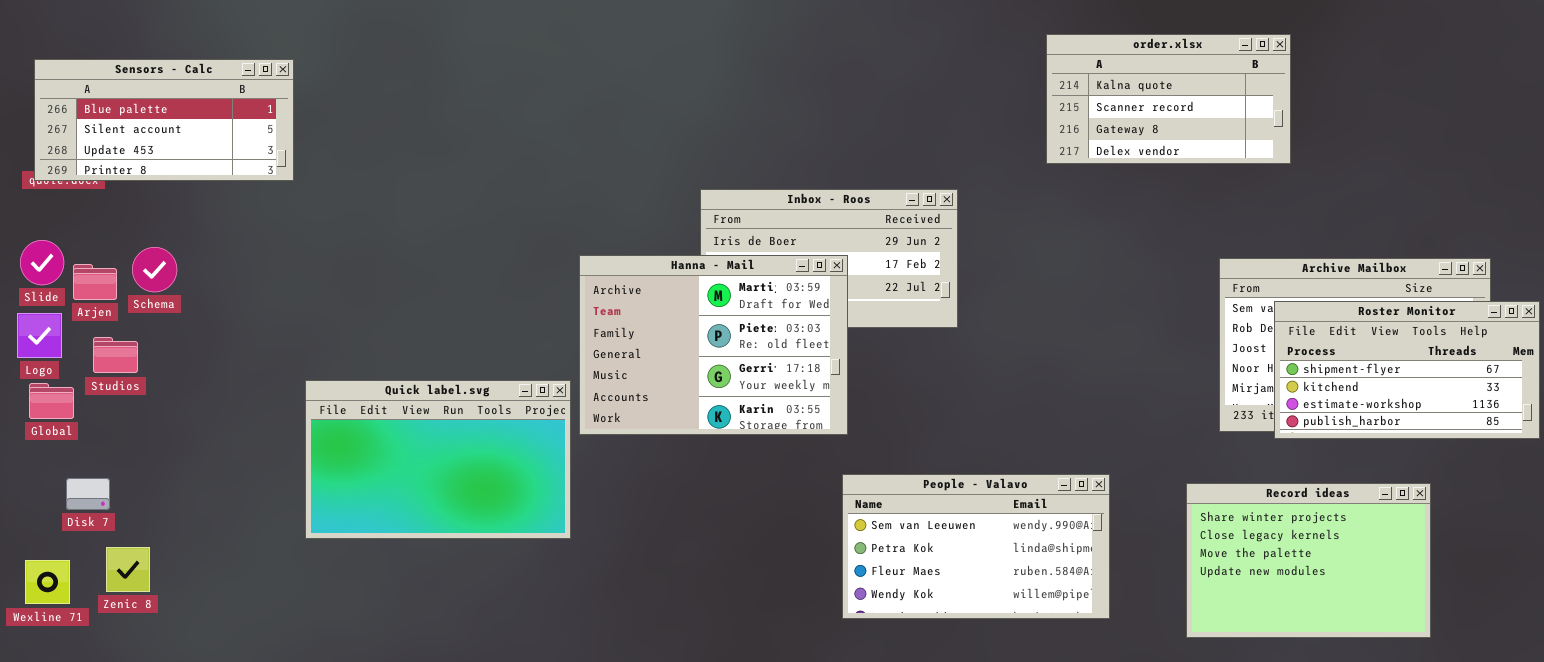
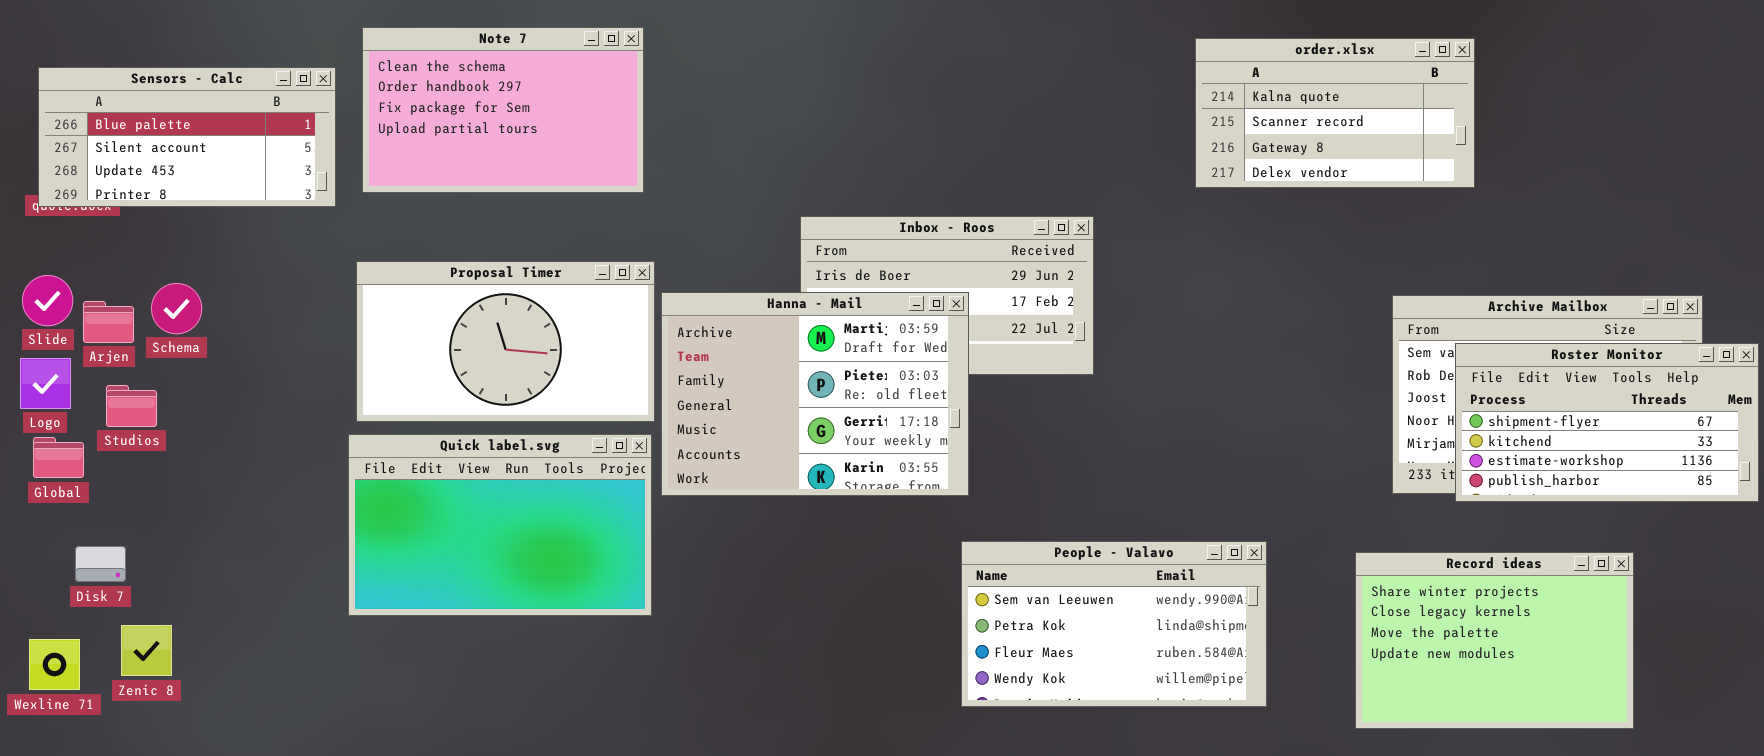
Note 7: none -> [362,27,644,193], opened
Proposal Timer: none -> [356,261,655,422], opened

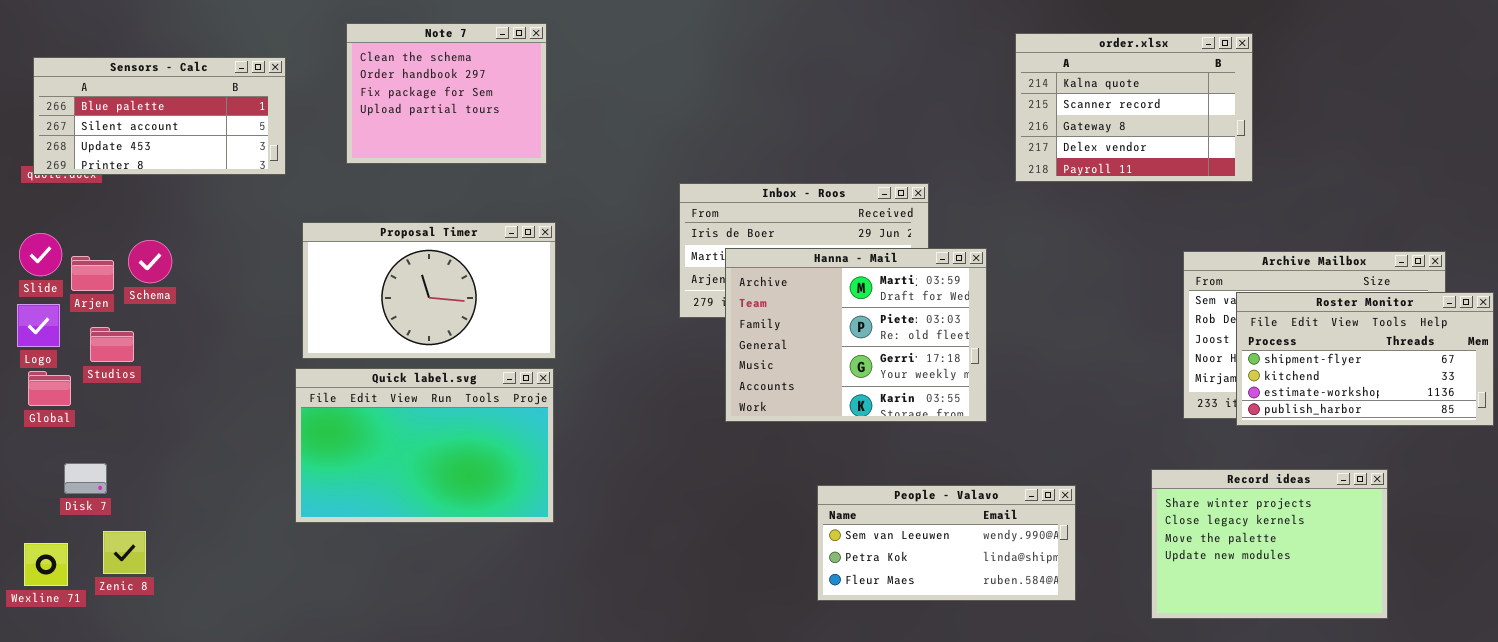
Note 7: [362,27,644,193] -> [346,23,547,164], resized
order.xlsx: [1195,38,1475,188] -> [1015,33,1253,182], resized
Hanna - Mail: [661,292,969,496] -> [725,248,987,422], moved
People - Valavo: [961,541,1267,707] -> [817,485,1076,601], resized

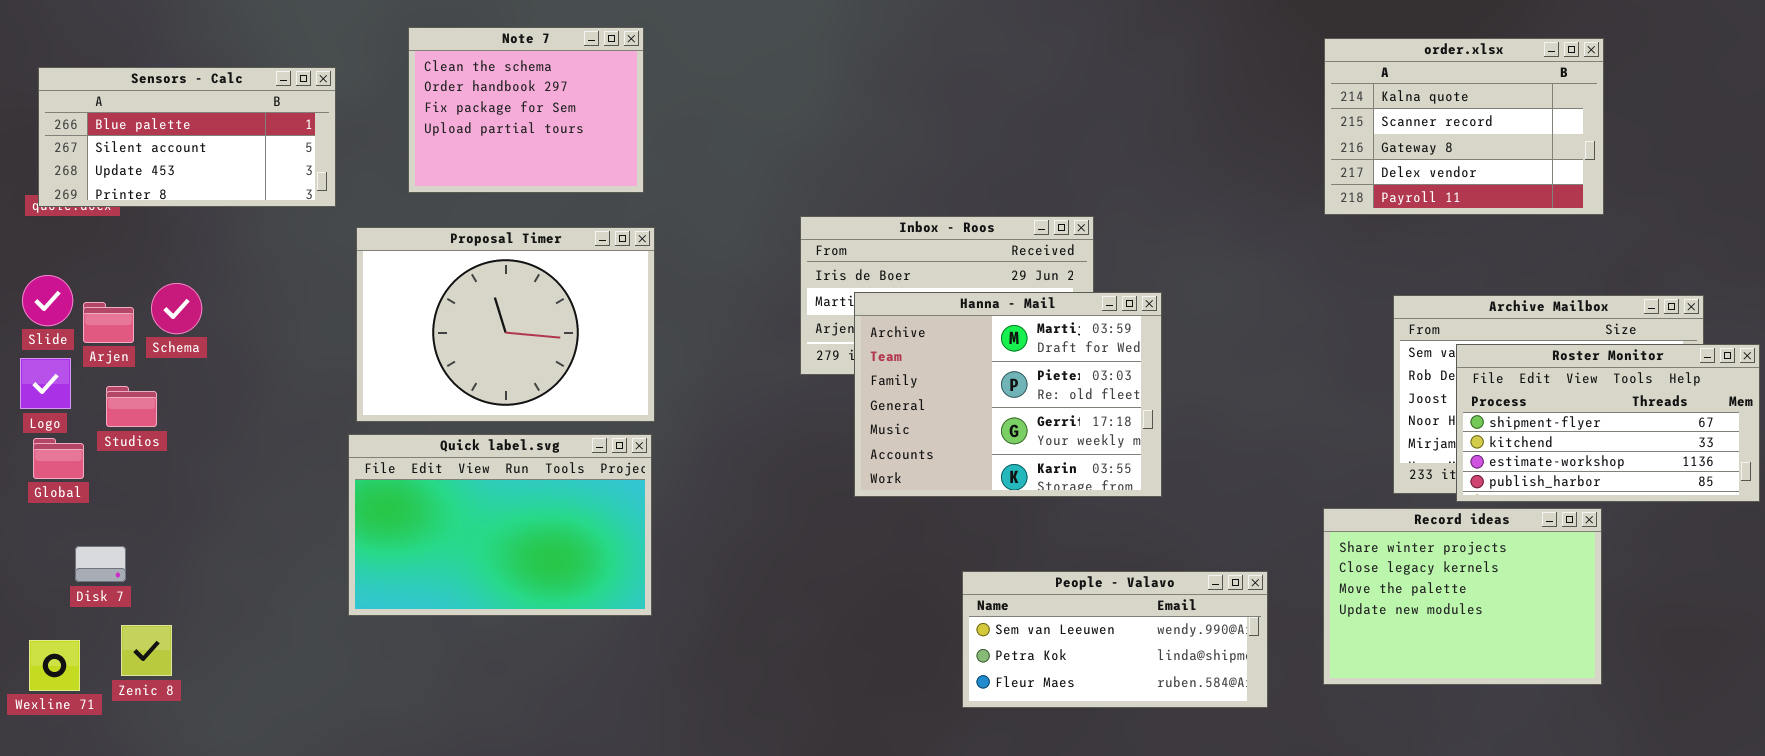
order.xlsx: [1015,33,1253,182] -> [1324,38,1604,215], moved
Proposal Timer: [302,222,556,359] -> [356,227,655,422], resized
Record ideas: [1151,469,1388,619] -> [1323,508,1602,685], moved

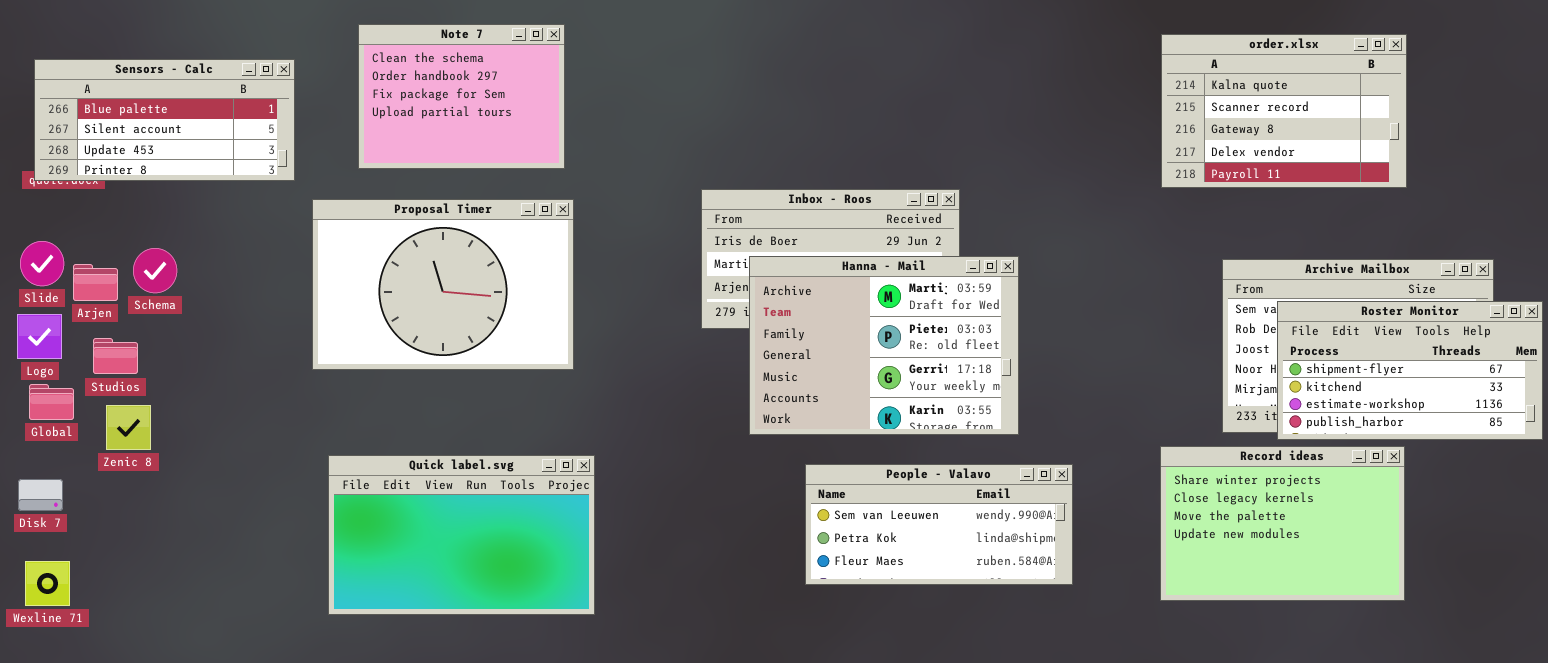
Quick label.svg: [348,434,652,616] -> [328,455,595,615], moved
Disk 7: [75,546,126,582] -> [18,479,63,511], moved
People - Valavo: [962,571,1268,708] -> [805,464,1073,585], moved
Zenic 8: [121,625,172,676] -> [106,405,151,450], moved

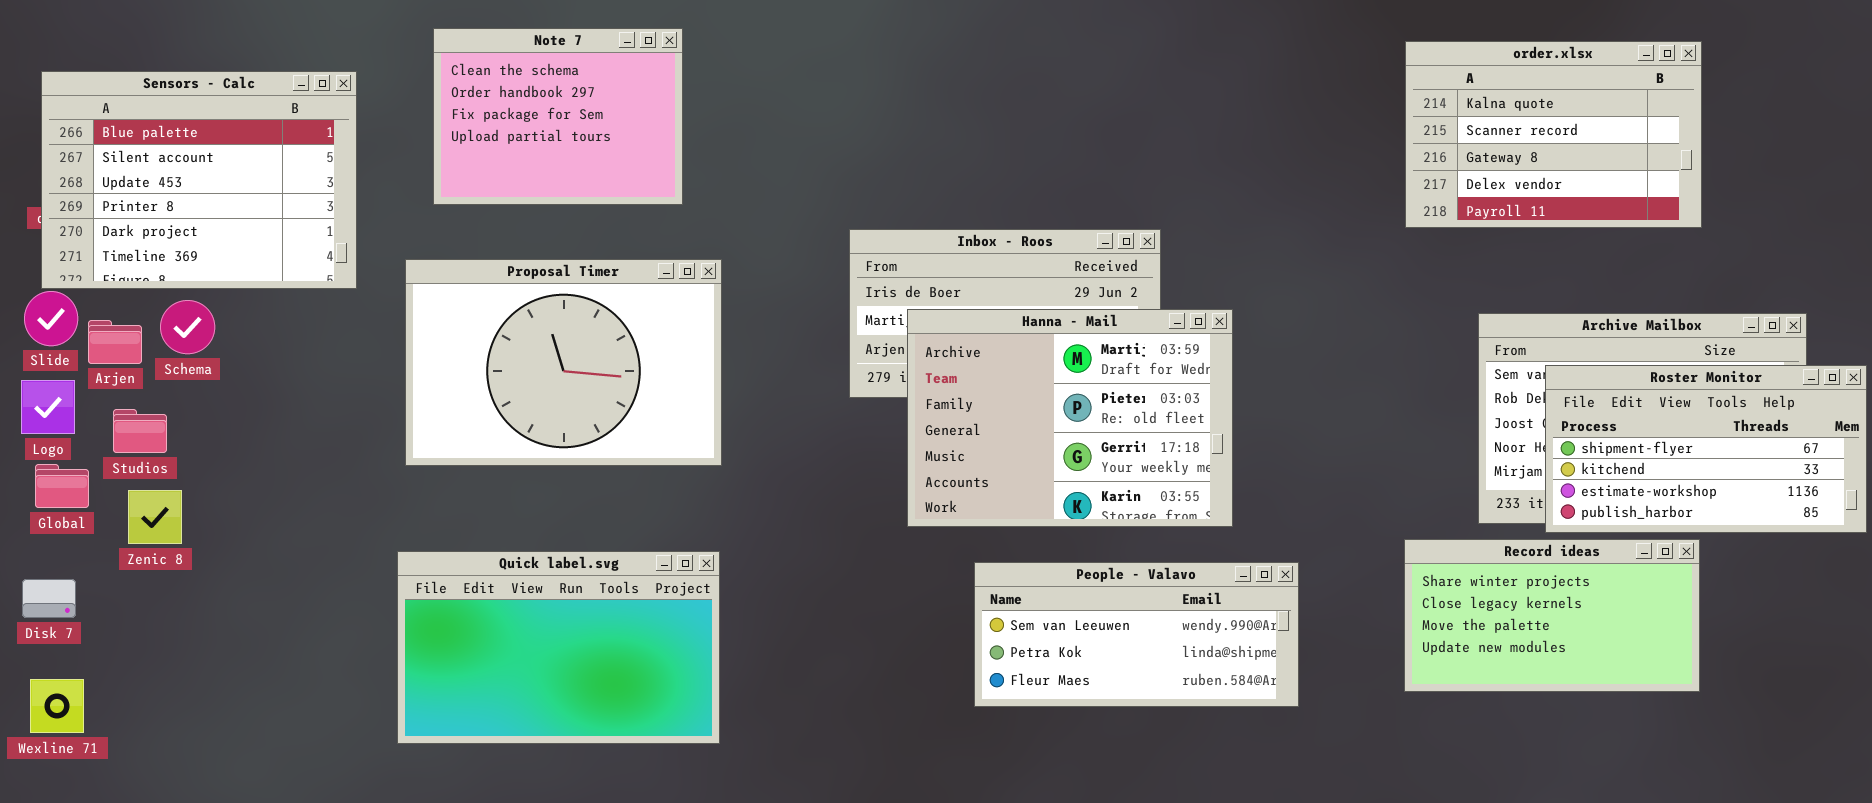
Sensors - Calc: [34,59,295,181] -> [41,71,357,289], resized
Proposal Timer: [312,199,574,370] -> [405,259,722,466], moved
Record ideas: [1160,446,1405,601] -> [1404,539,1700,692], resized

